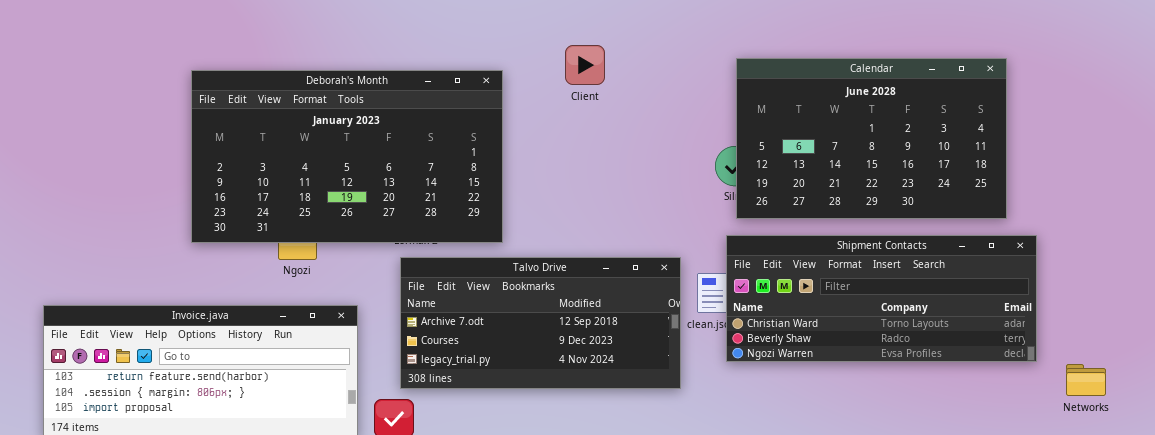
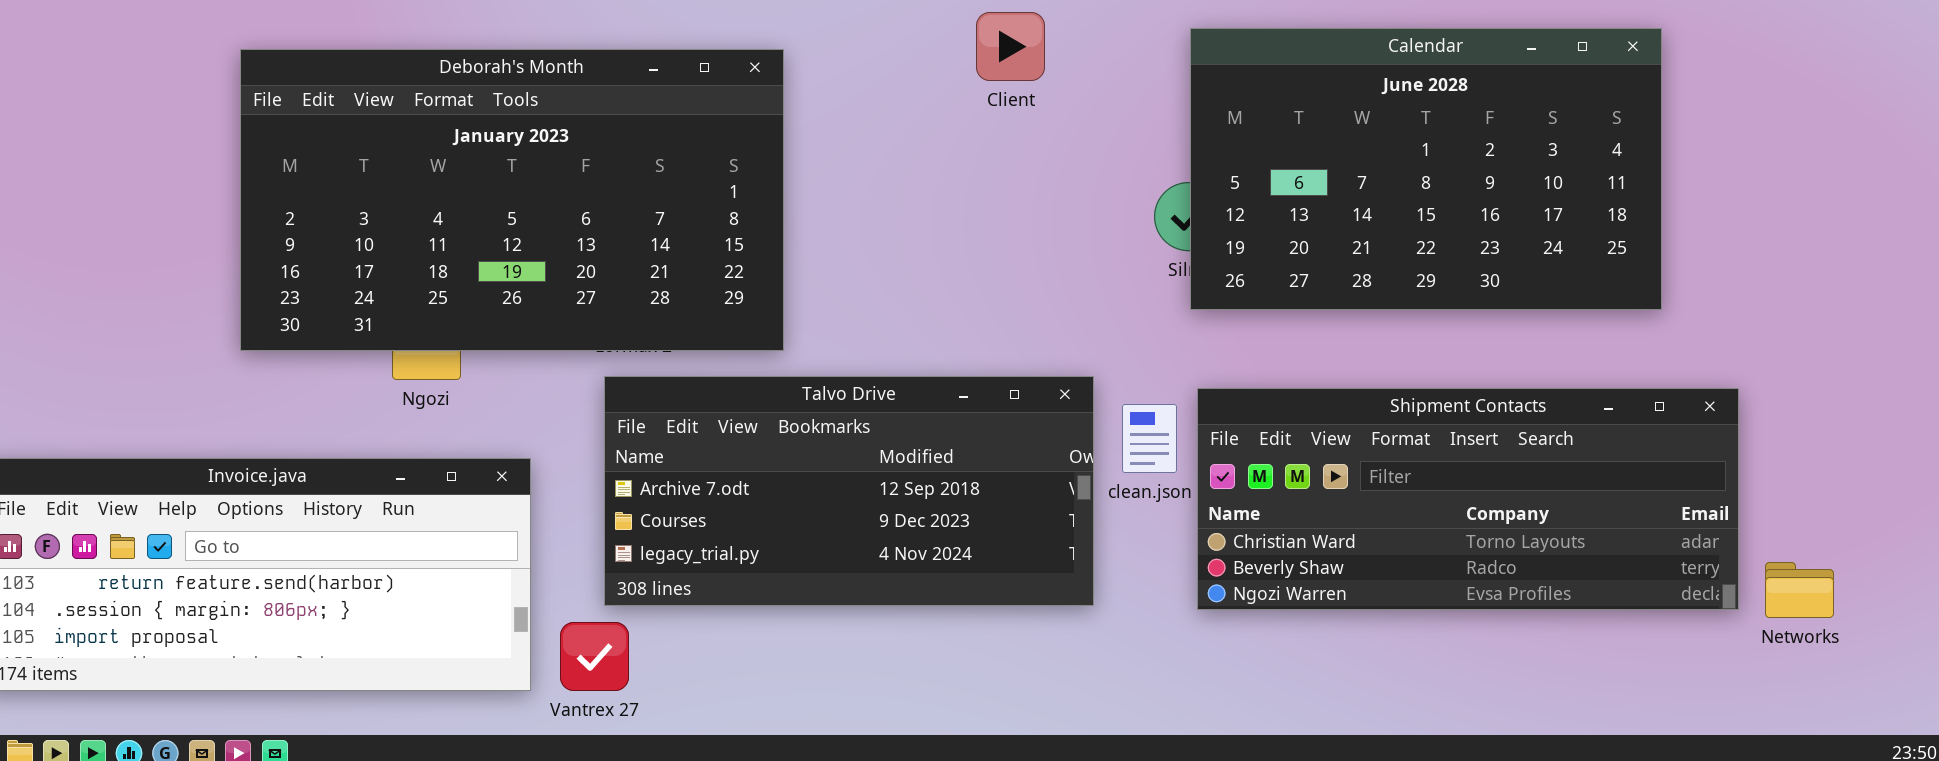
Client: [565,45,605,85] -> [976,12,1045,81], moved
Shipment Contacts: [726,235,1037,362] -> [1197,388,1739,610], moved

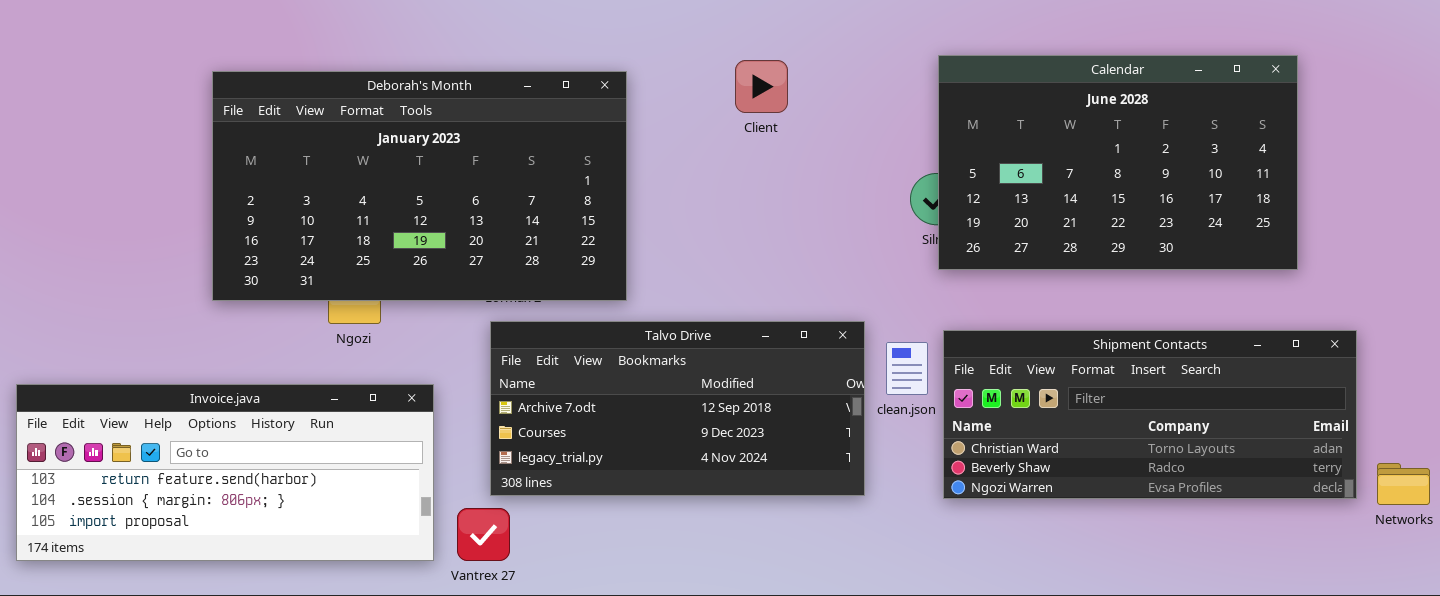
Client: [976,12,1045,81] -> [735,60,788,113], moved

